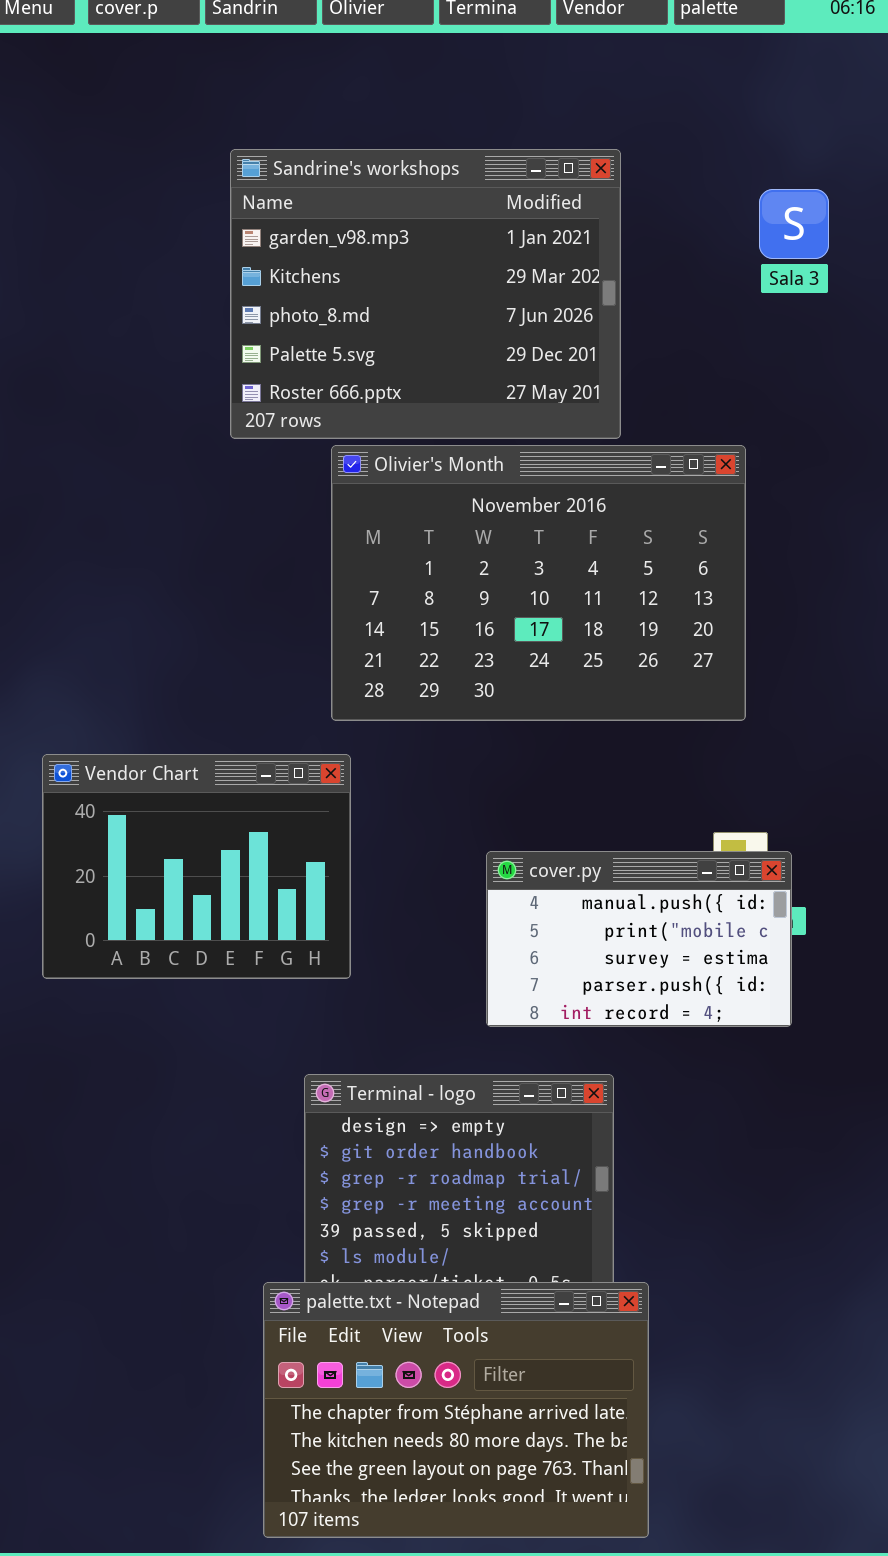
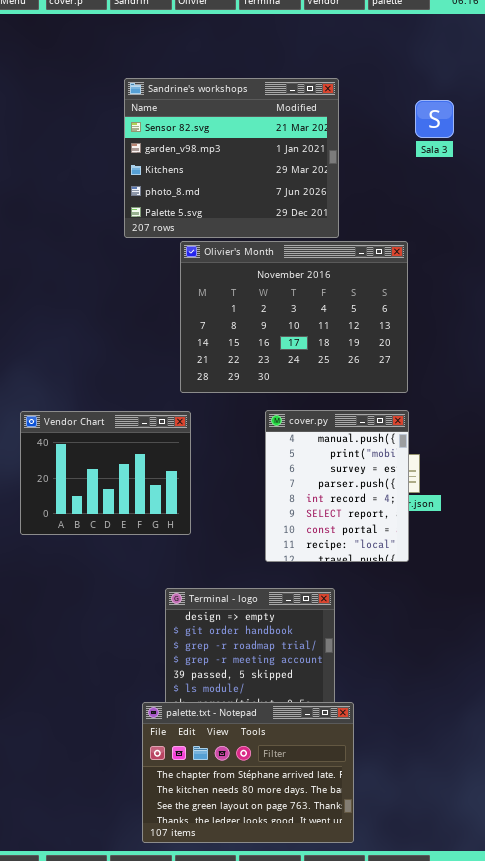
Sandrine's workshops: [230,149,621,439] -> [124,78,339,238], scrolled up 1 row
cover.py: [486,851,792,1027] -> [265,410,409,562], resized

